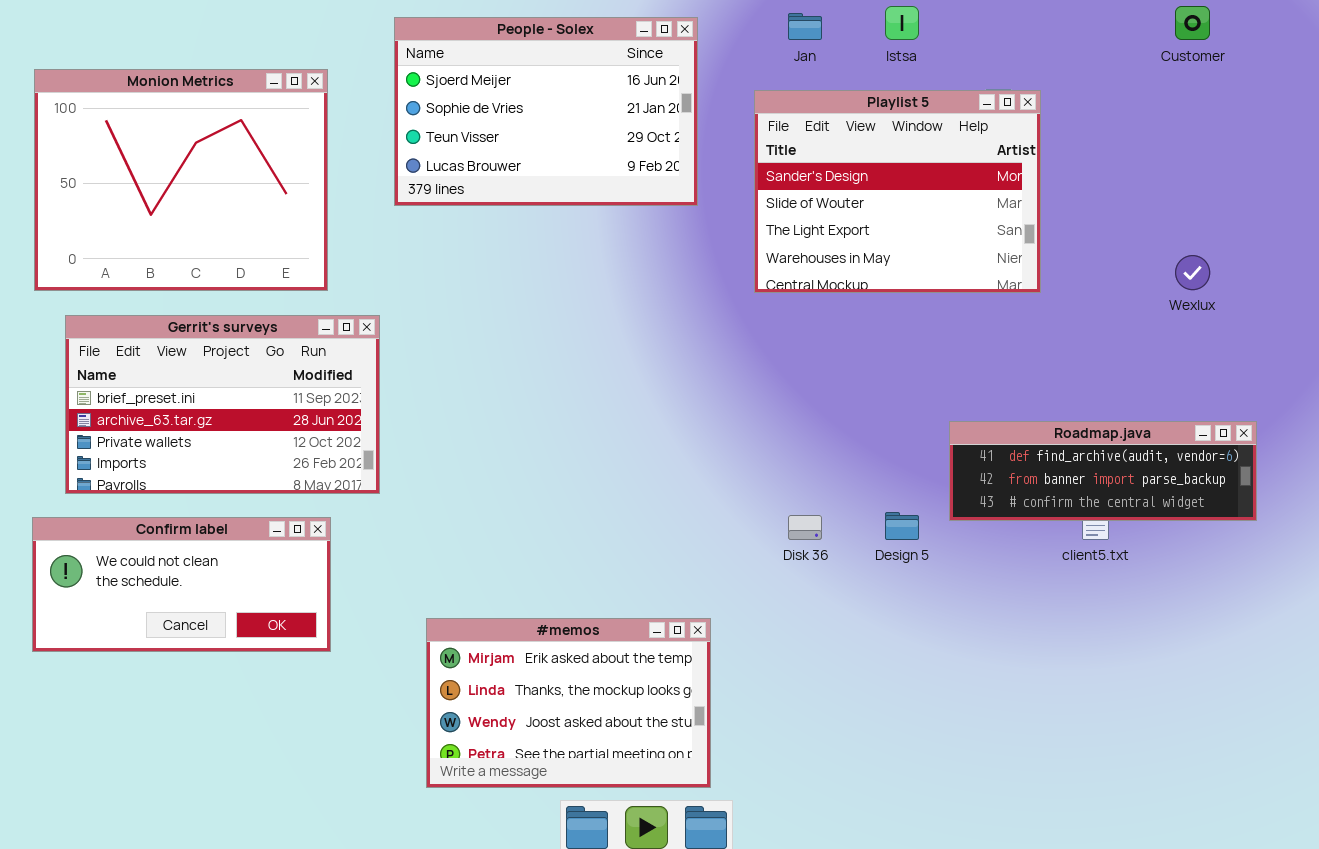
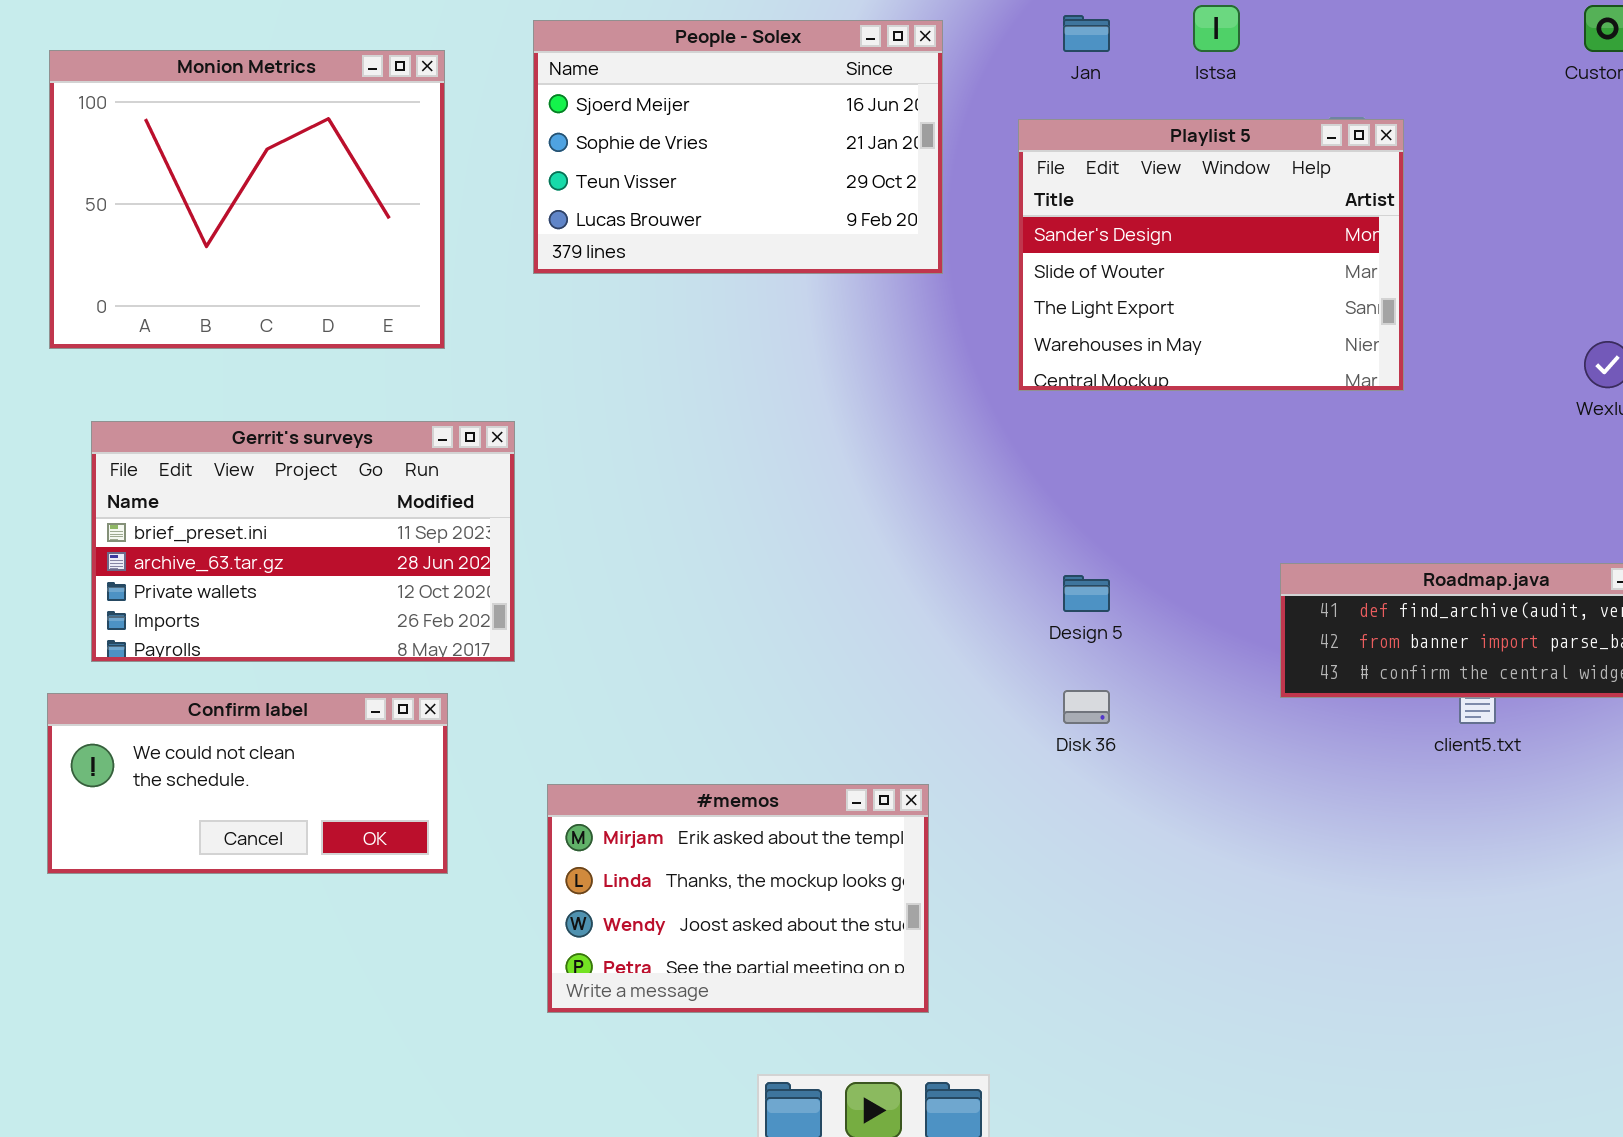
Monion Metrics: [34,69,328,291] -> [49,50,445,349], moved
Design 5: [885,512,919,540] -> [1063,575,1110,612], moved
#memos: [426,618,711,788] -> [547,784,929,1013], moved

